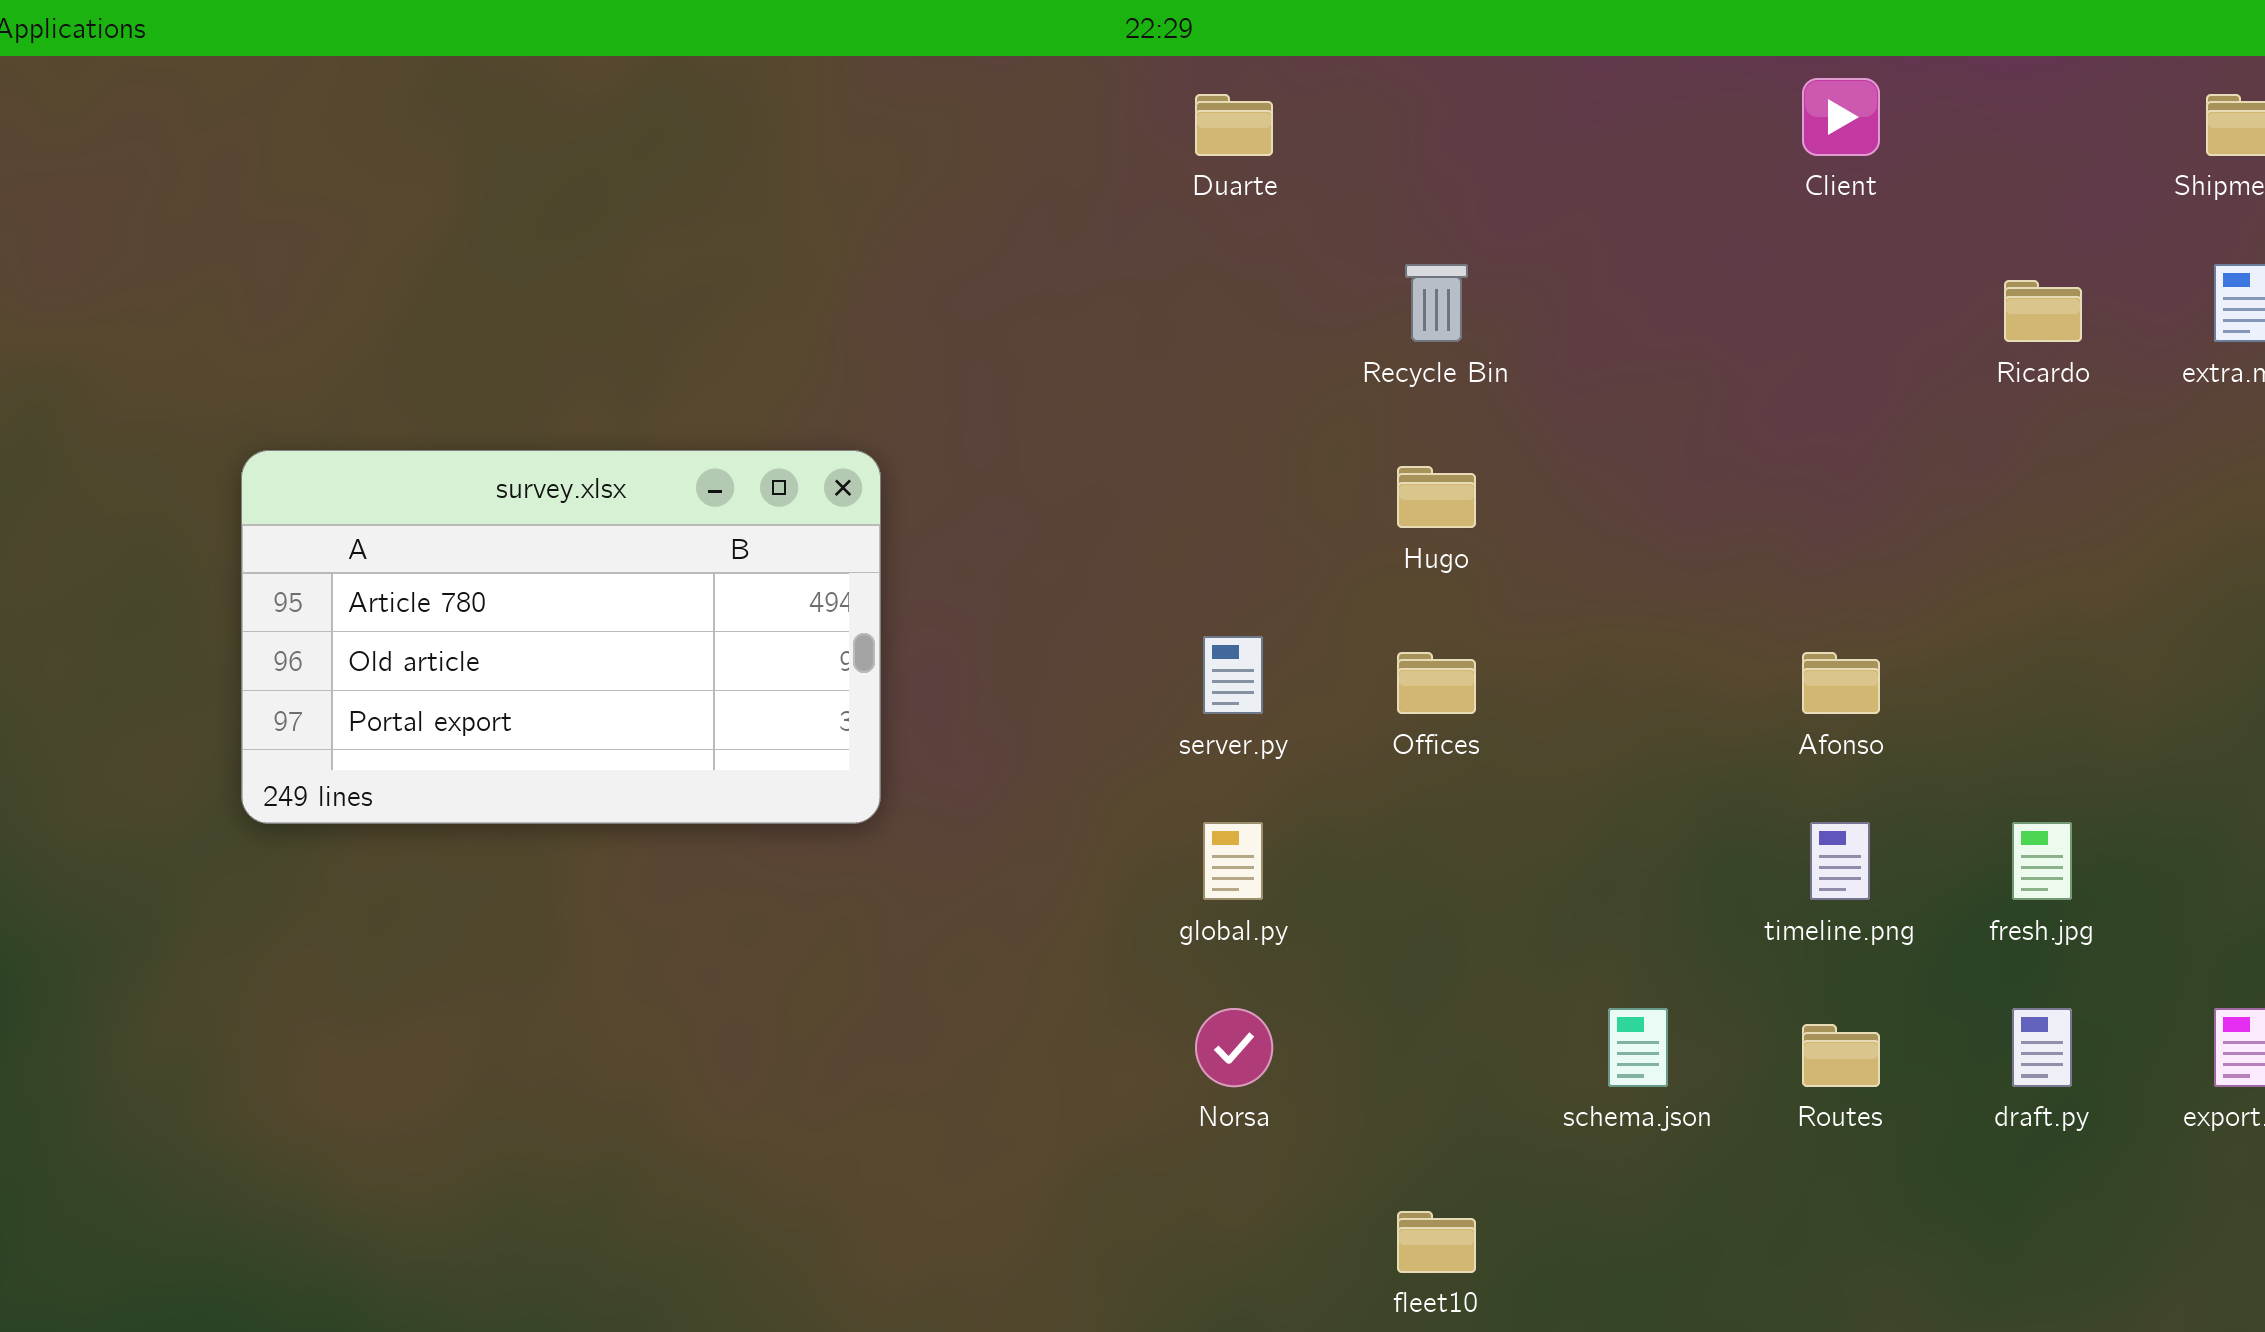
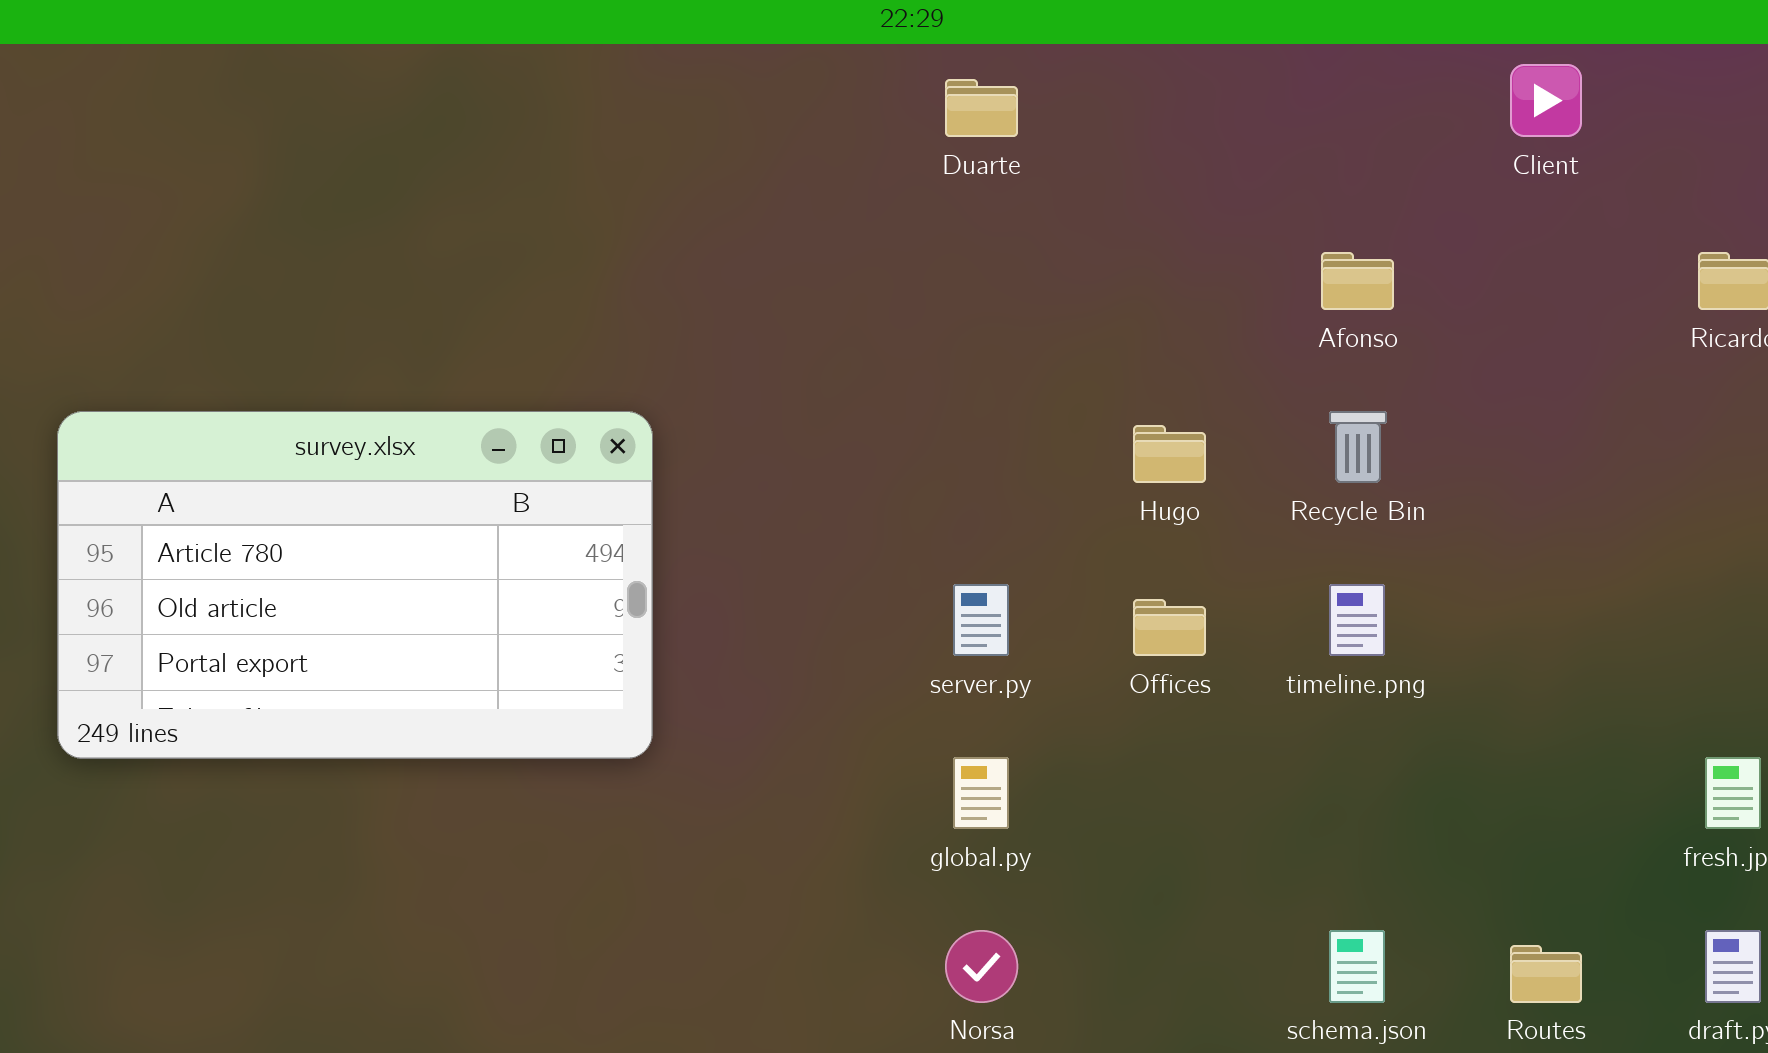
Recycle Bin: [1405,264,1468,342] -> [1329,411,1387,483], moved
Afonso: [1802,652,1880,714] -> [1321,252,1394,310], moved
timeline.png: [1810,822,1870,900] -> [1329,584,1385,656], moved

